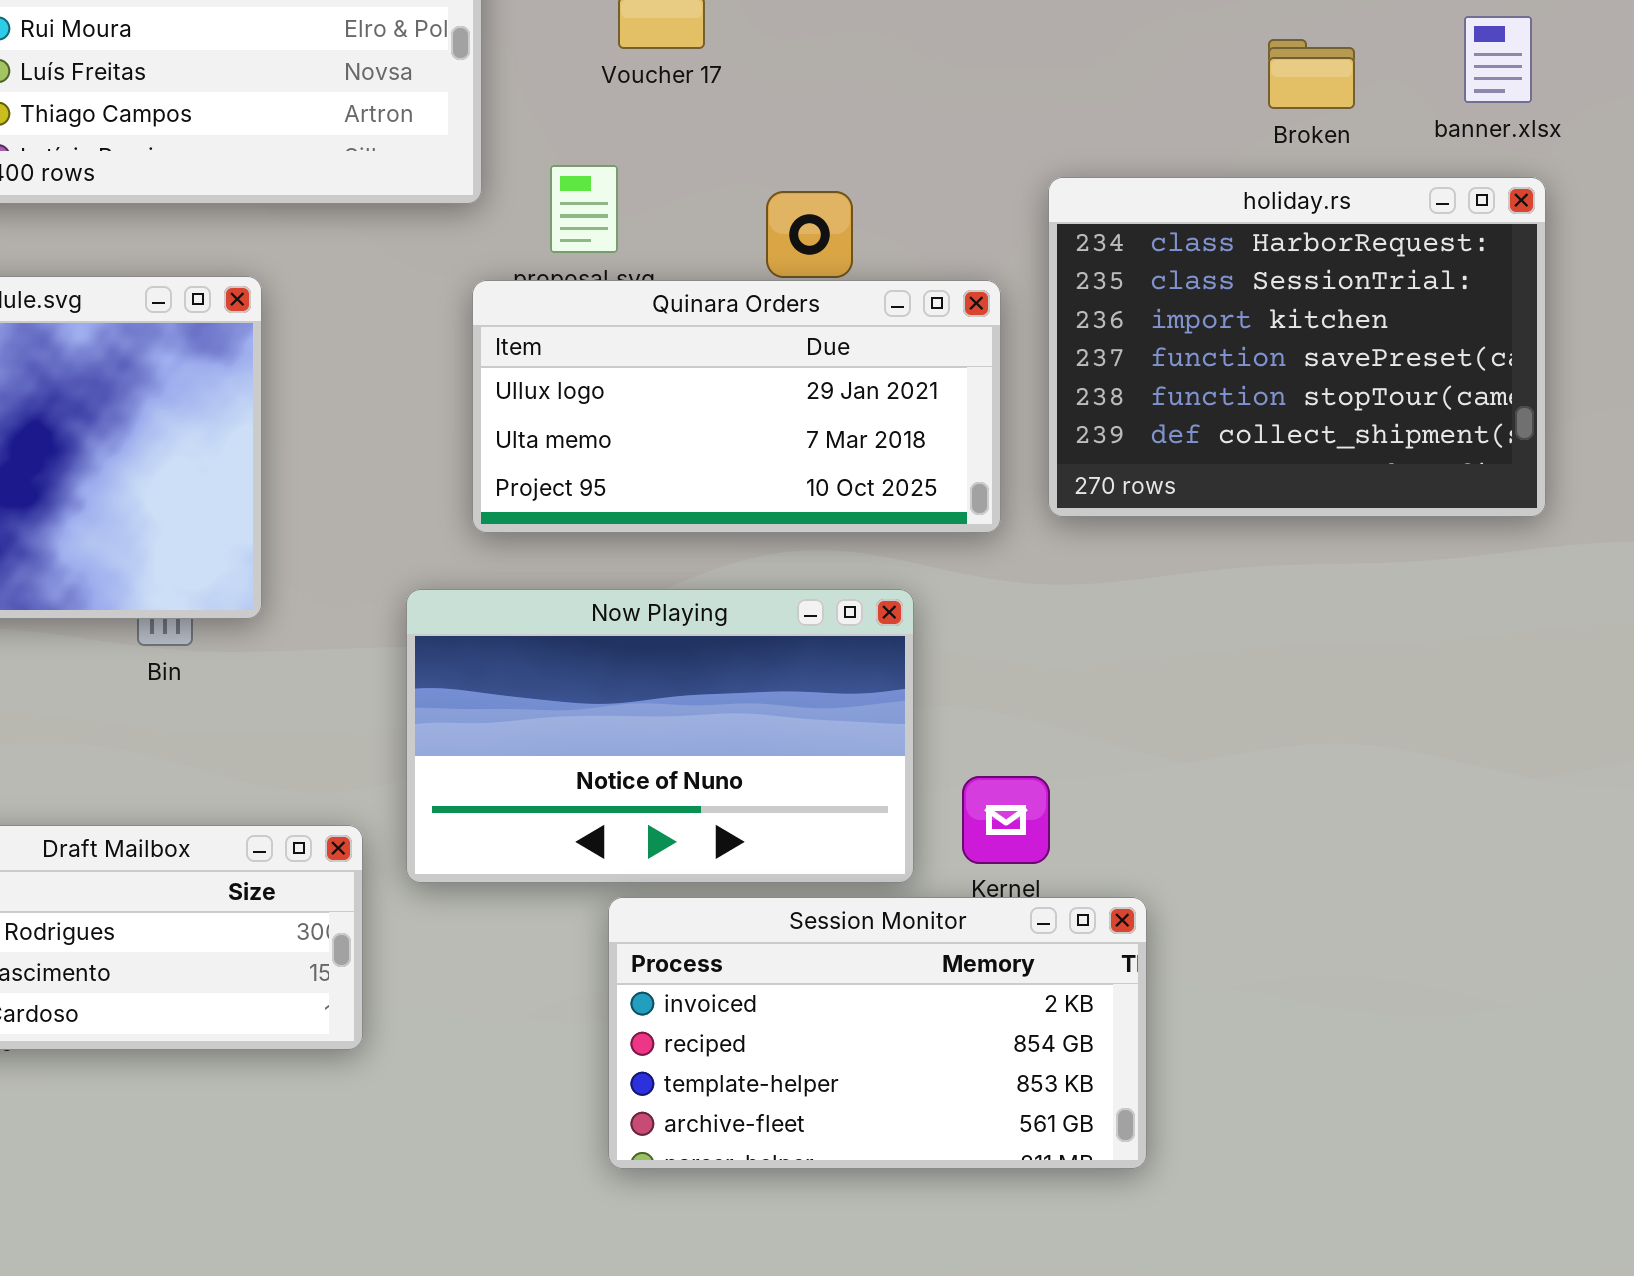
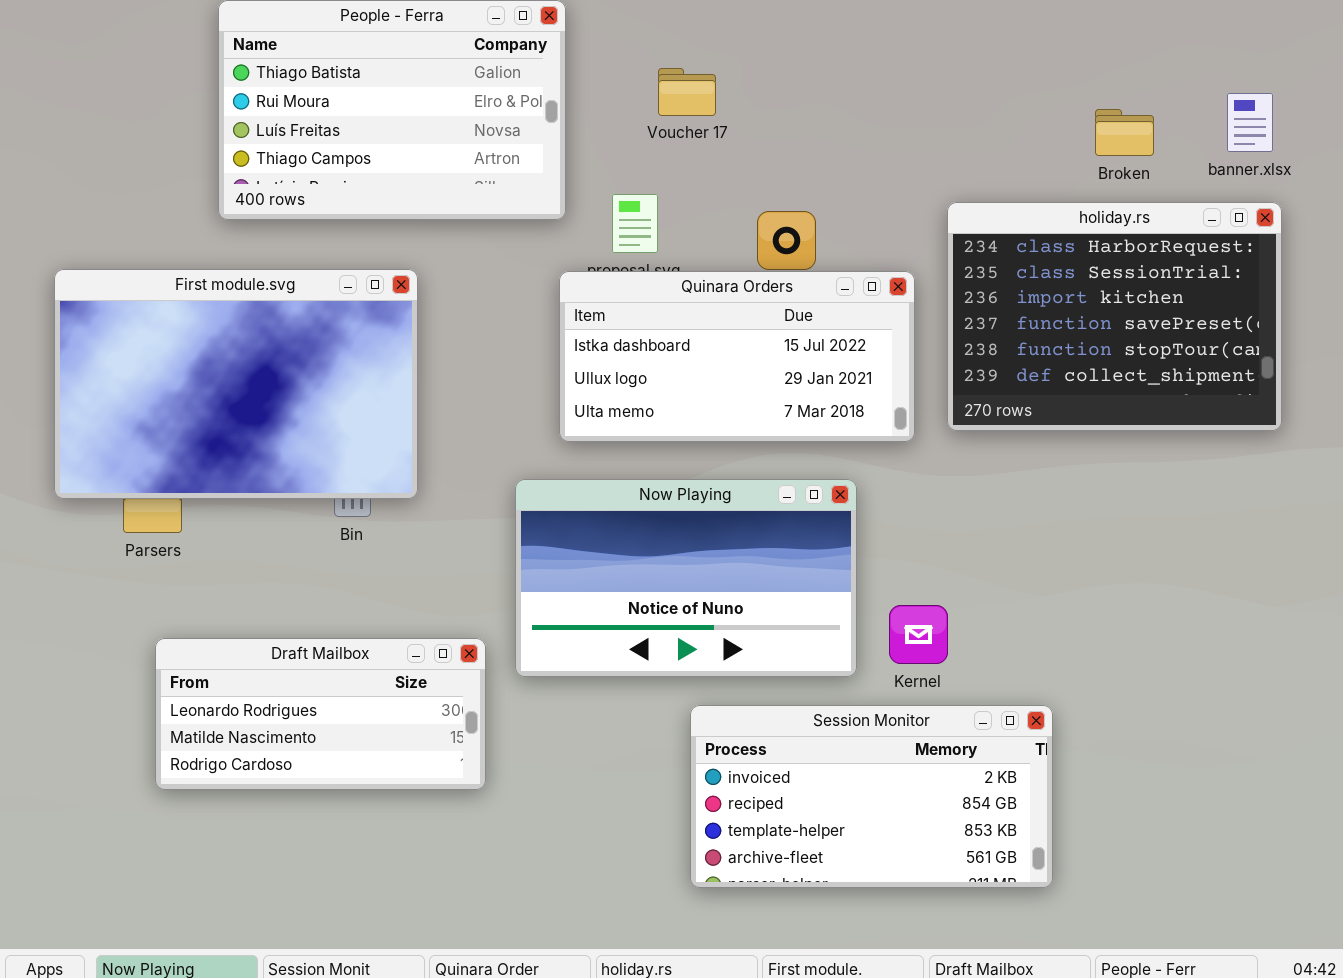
Quinara Orders: [472,280,1001,533] -> [559,271,915,442], scrolled up 1 row
Session Monitor: [608,897,1147,1169] -> [690,705,1053,888], moved

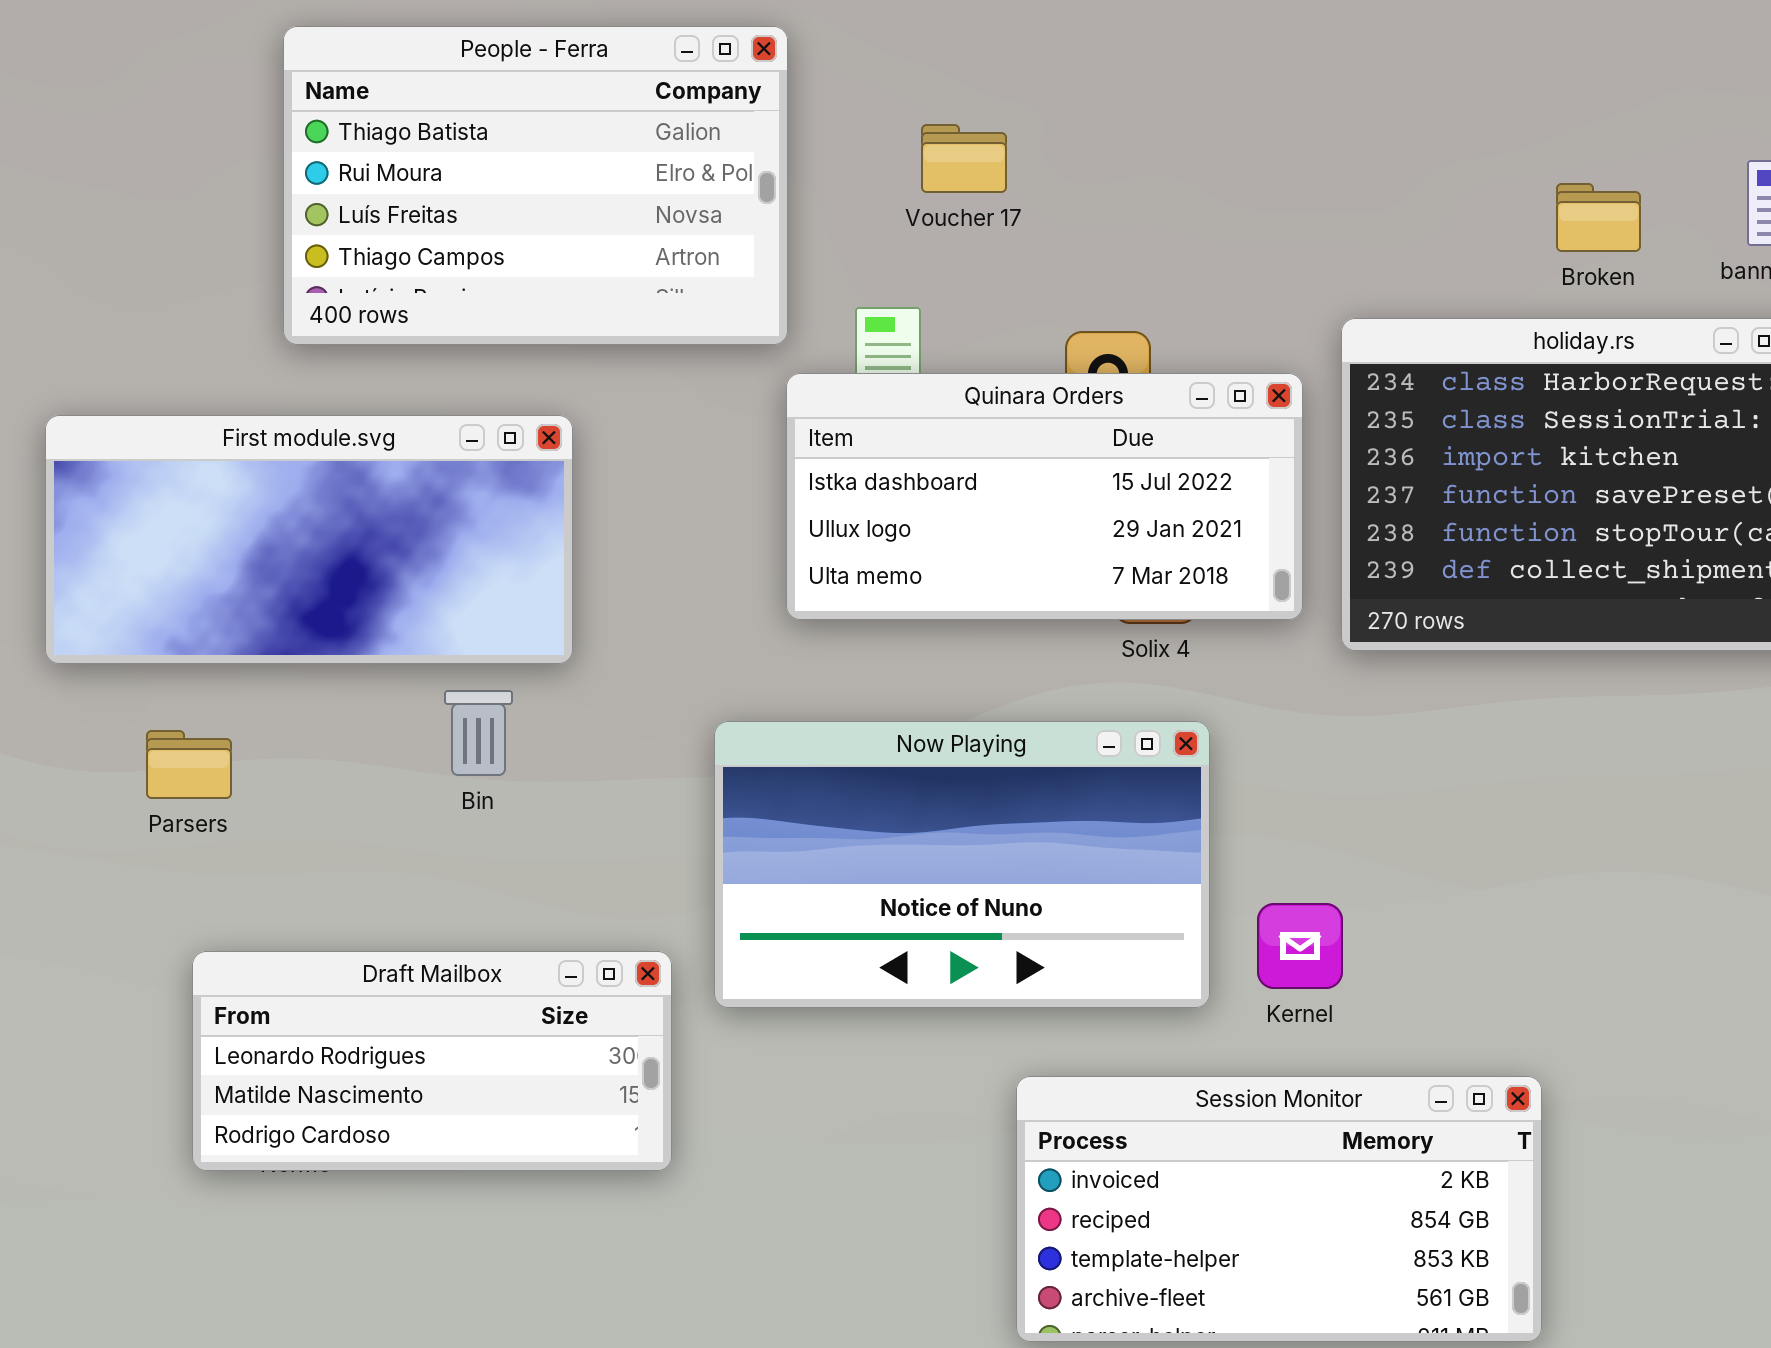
First module.svg: [54,269,418,499] -> [45,415,573,664], resized
Quinara Orders: [559,271,915,442] -> [786,373,1303,620], moved
Session Monitor: [690,705,1053,888] -> [1016,1076,1542,1342], moved

